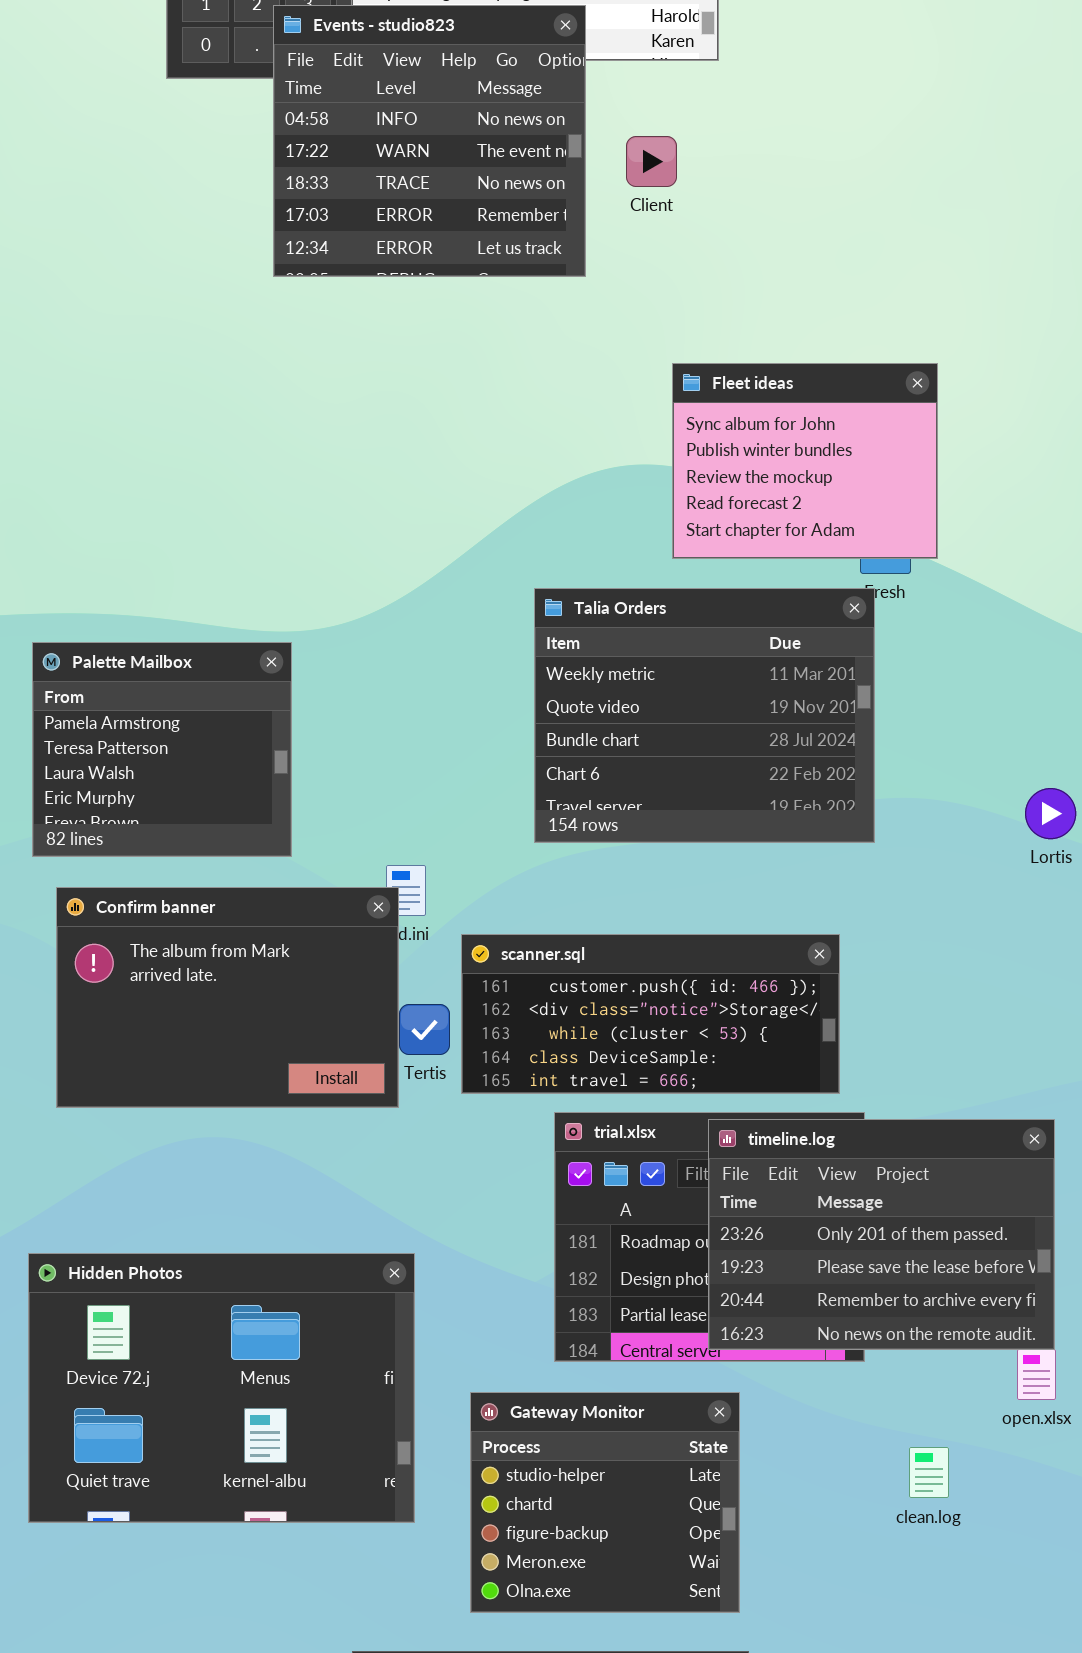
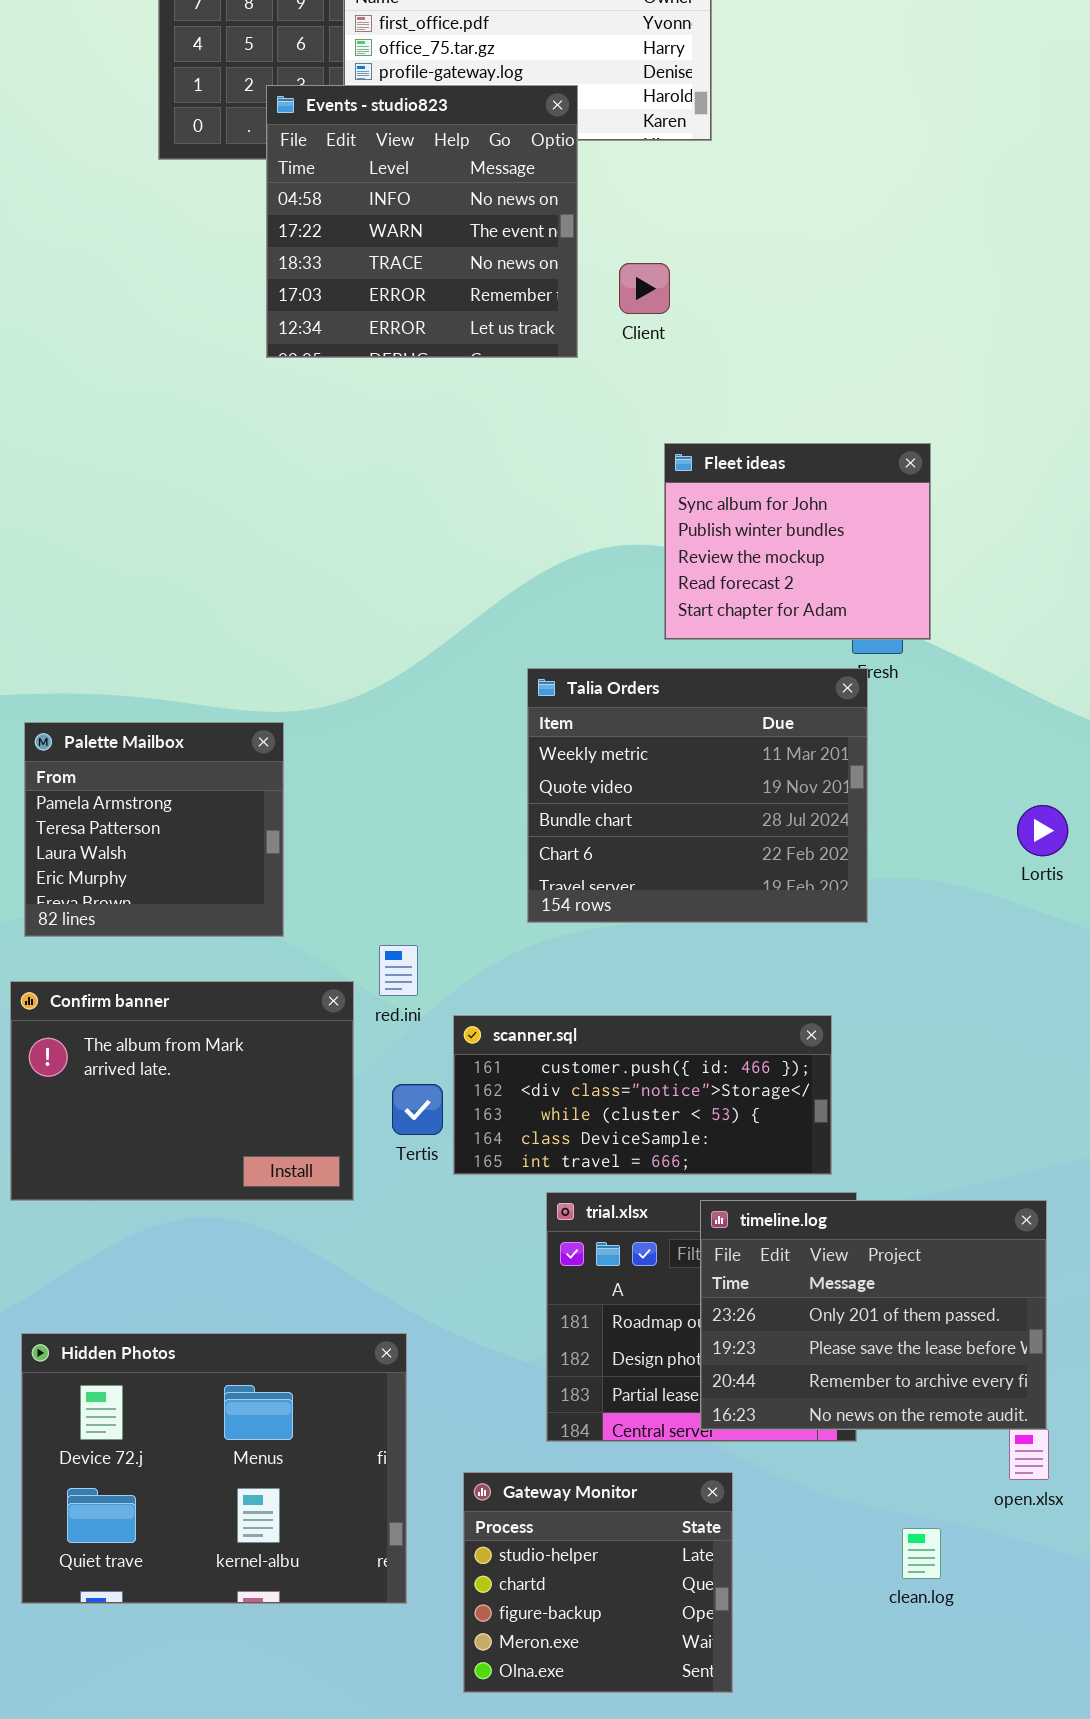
Client: [626,136,677,187] -> [619,263,670,314], moved
Lortis: [1025,788,1076,839] -> [1017,805,1068,856], moved
Confirm banner: [56,887,399,1108] -> [10,981,354,1201], moved

